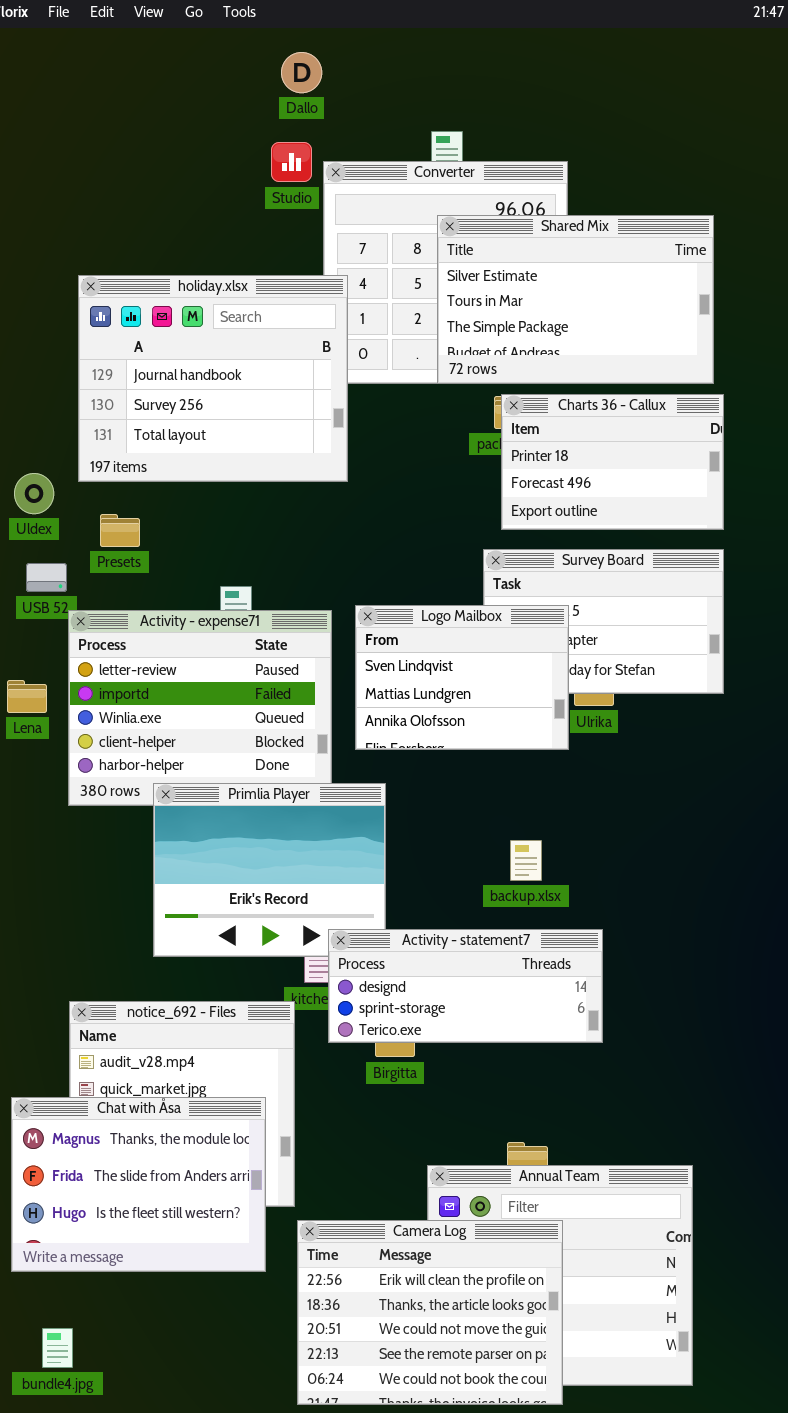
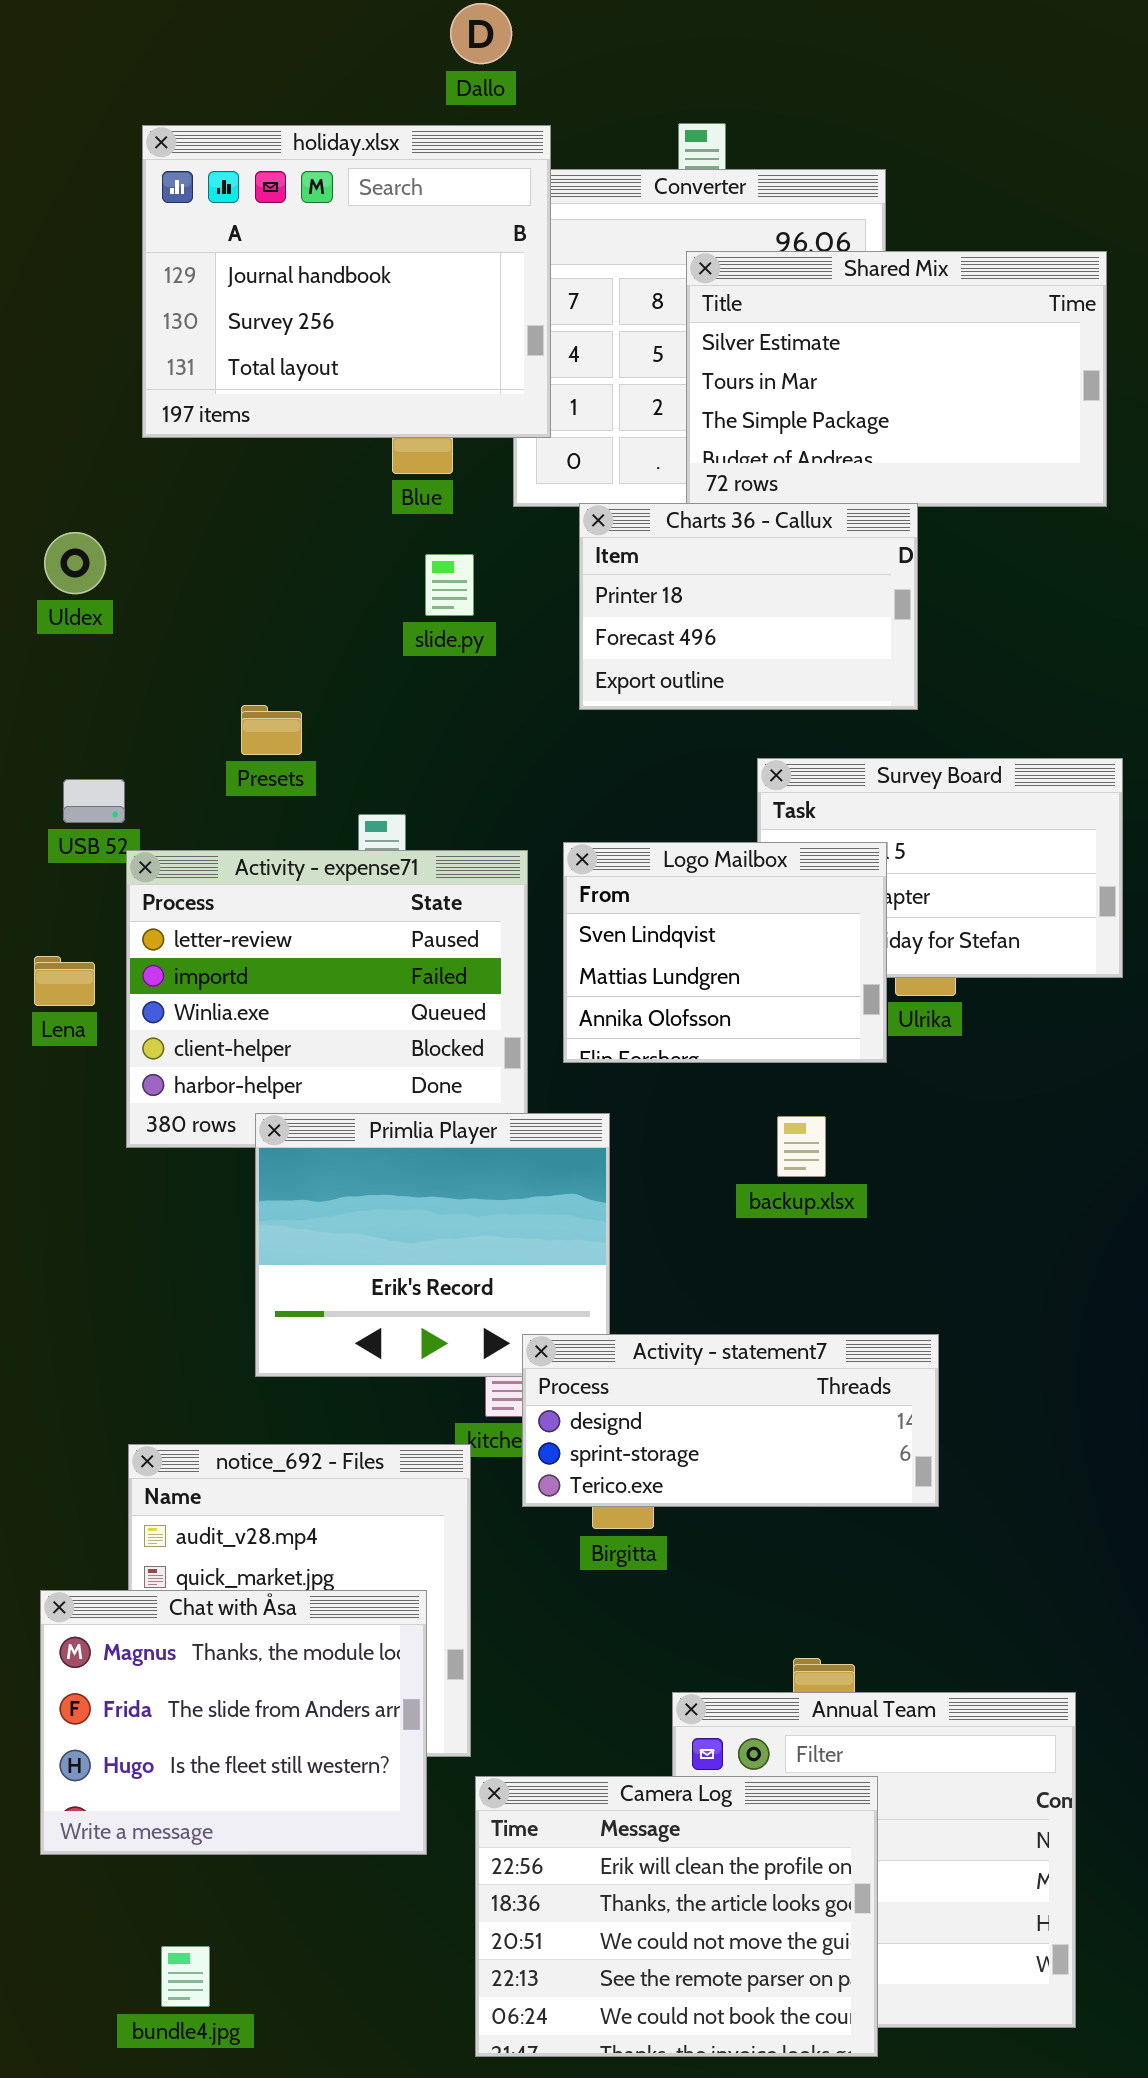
holiday.xlsx: [78,275,348,482] -> [142,125,551,438], moved
Charts 36 - Callux: [501,394,724,530] -> [579,503,918,710], moved
Uldex: [14,473,54,514] -> [44,532,106,594], moved
Presets: [100,514,140,547] -> [241,705,302,755], moved
backup.xlsx: [510,840,542,881] -> [777,1116,826,1177], moved
bundle4.jpg: [42,1328,73,1368] -> [161,1946,210,2007], moved

